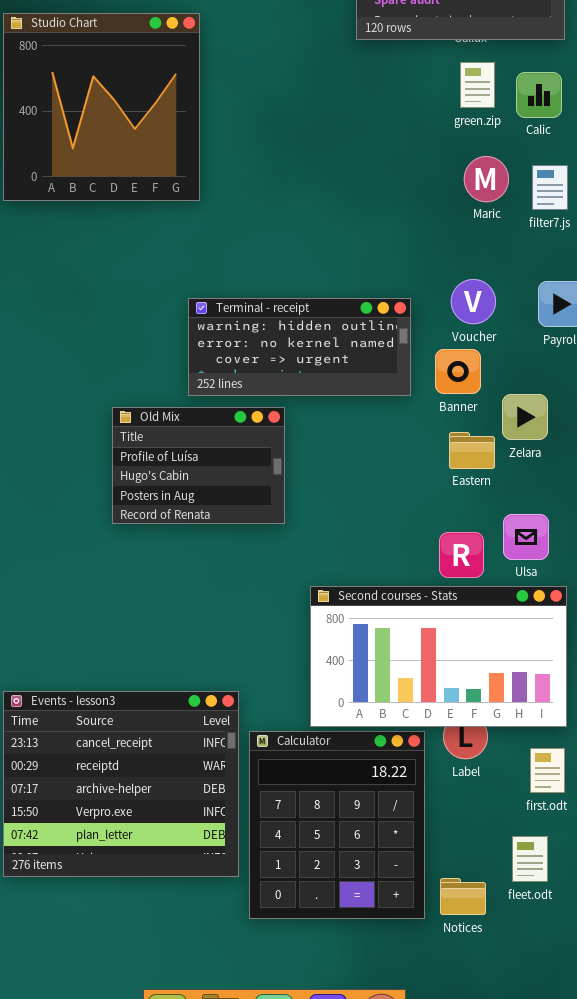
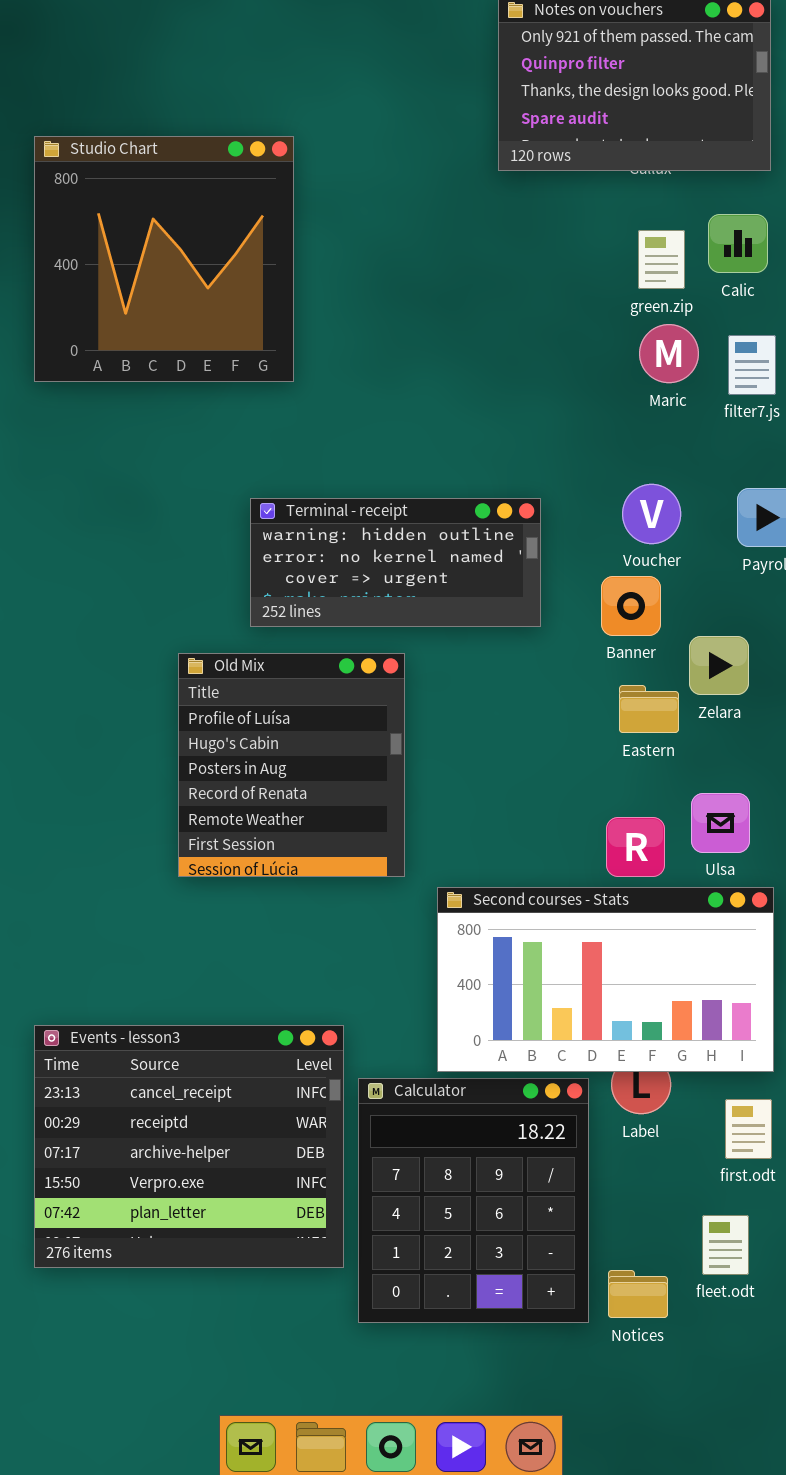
green.zip: [460,62,495,108] -> [638,230,685,289], moved
Terminal - receipt: [188,298,411,396] -> [250,498,541,627], moved
Old Mix: [112,407,285,524] -> [178,653,405,877], resized

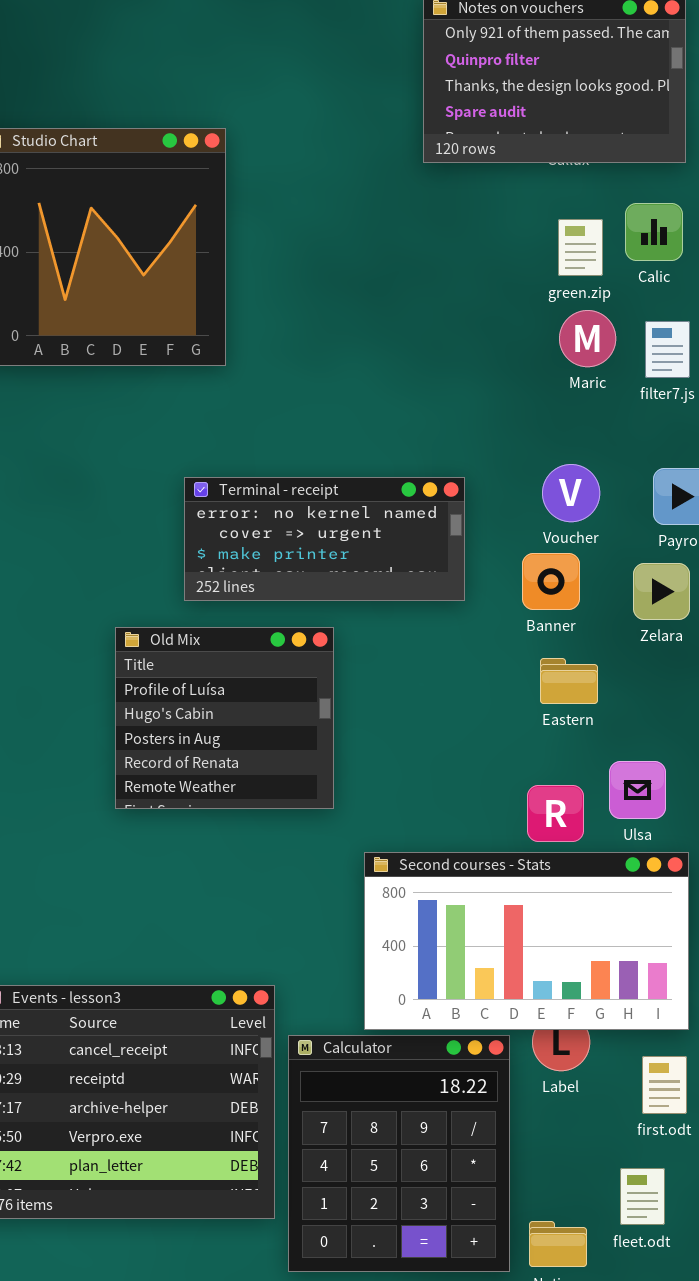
Terminal - receipt: [250,498,541,627] -> [184,477,465,601], scrolled down 1 row
Zelara: [689,636,749,695] -> [633,563,690,620], moved
Old Mix: [178,653,405,877] -> [115,627,334,809], resized

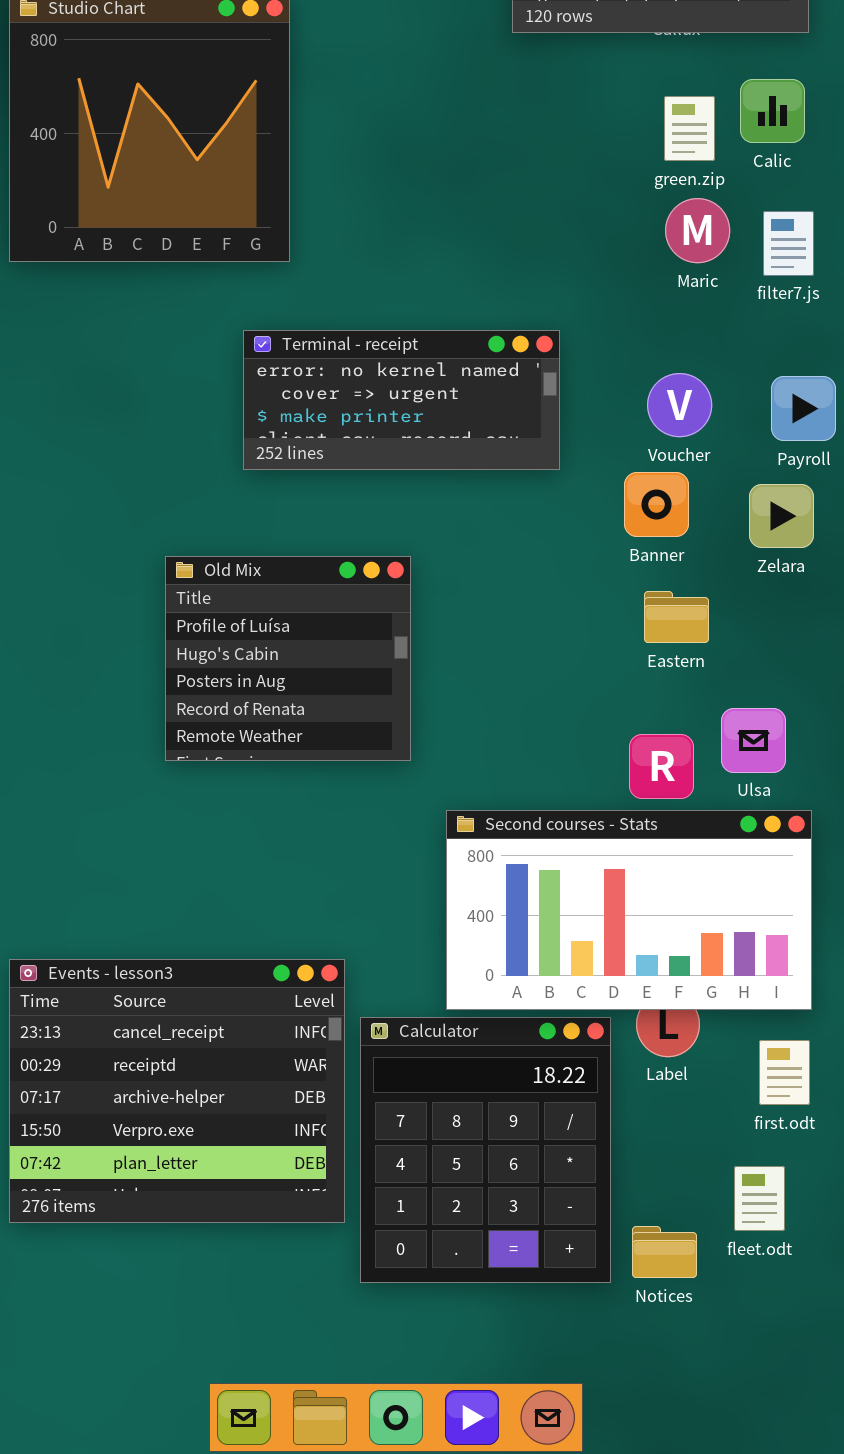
Terminal - receipt: [184,477,465,601] -> [243,330,560,470], moved

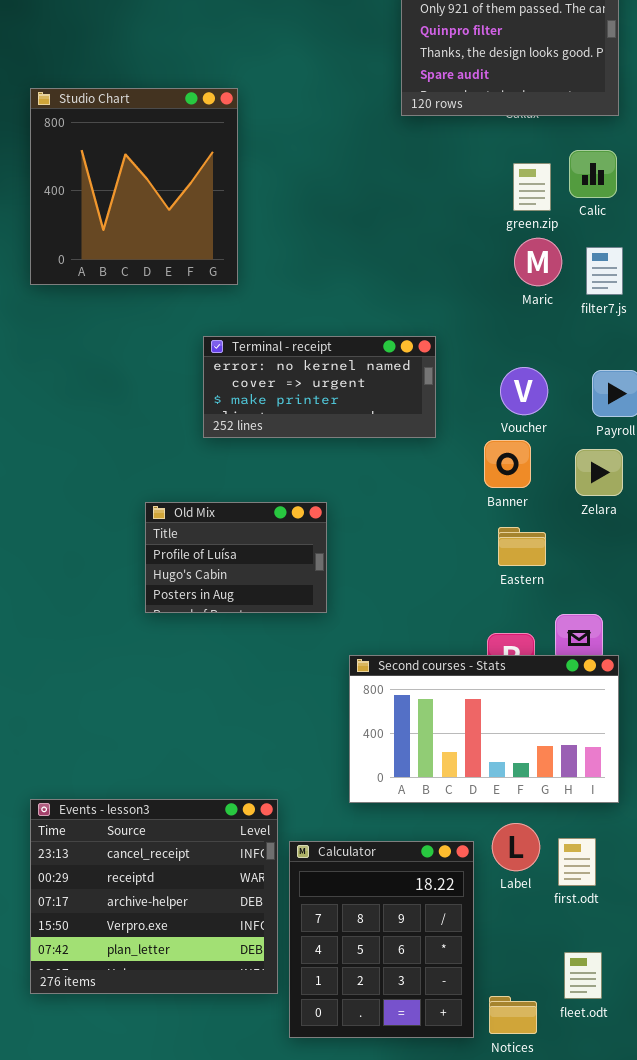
Old Mix: [165,556,411,761] -> [145,502,327,613], resized
Second courses - Stats: [446,810,812,1010] -> [349,655,619,803], moved
first.odt: [759,1040,810,1105] -> [558,838,596,886], moved

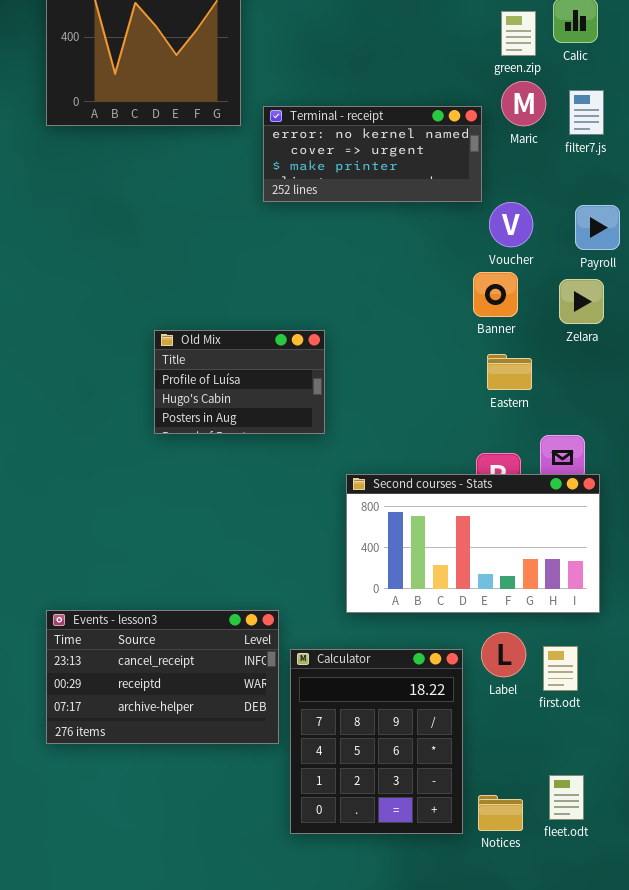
Terminal - receipt: [203,336,436,438] -> [263,106,482,202], moved
Events - lesson3: [30,799,278,994] -> [46,610,279,744], resized
fleet.odt: [564,952,602,999] -> [549,775,584,820], moved

